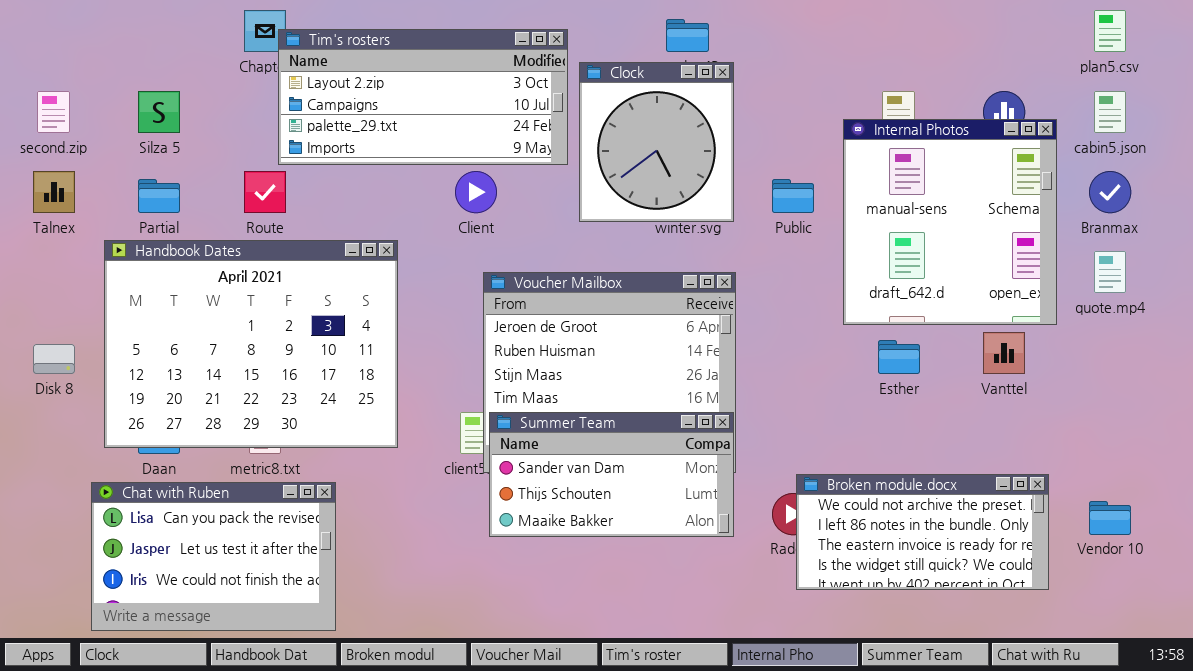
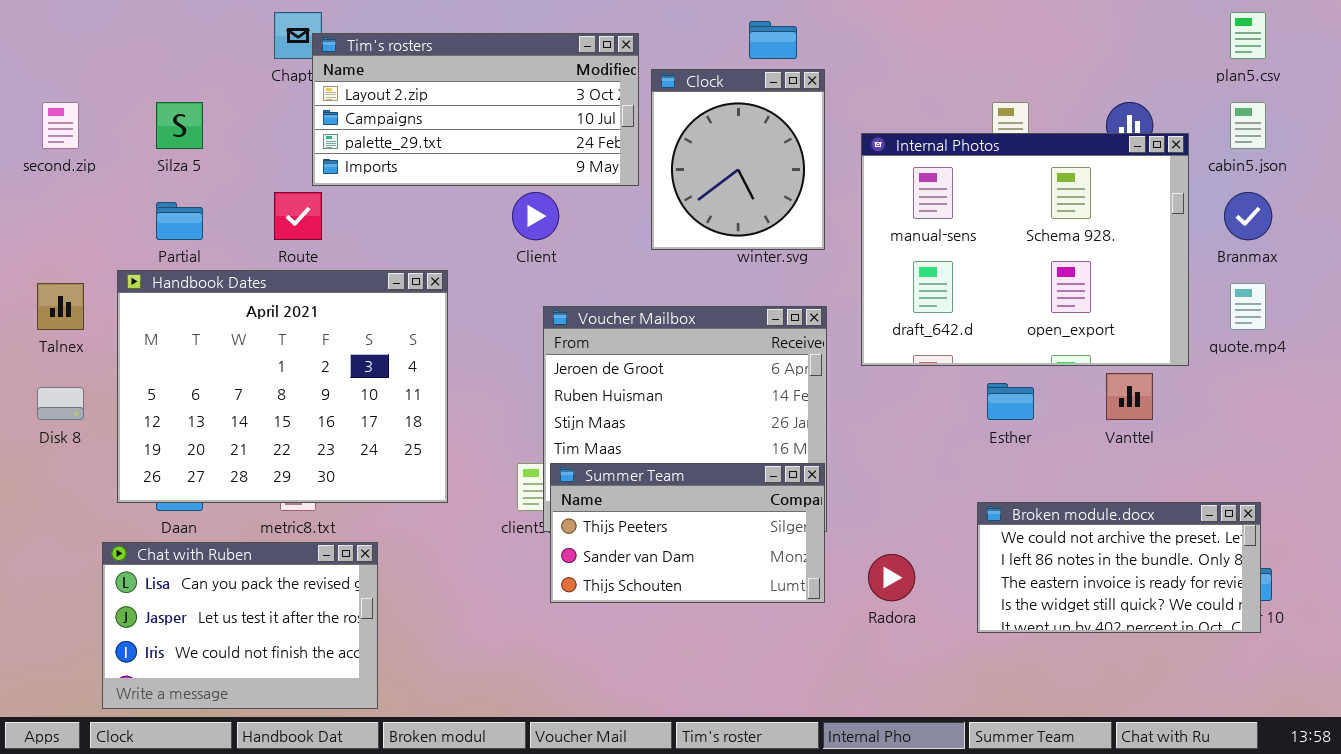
Internal Photos: [843,119,1057,325] -> [861,133,1189,366], resized
Talnex: [33,171,75,213] -> [37,283,84,330], moved
Summer Team: [489,412,734,537] -> [550,463,825,603], scrolled up 1 row
Broken module.docx: [796,474,1049,590] -> [977,502,1261,633], moved

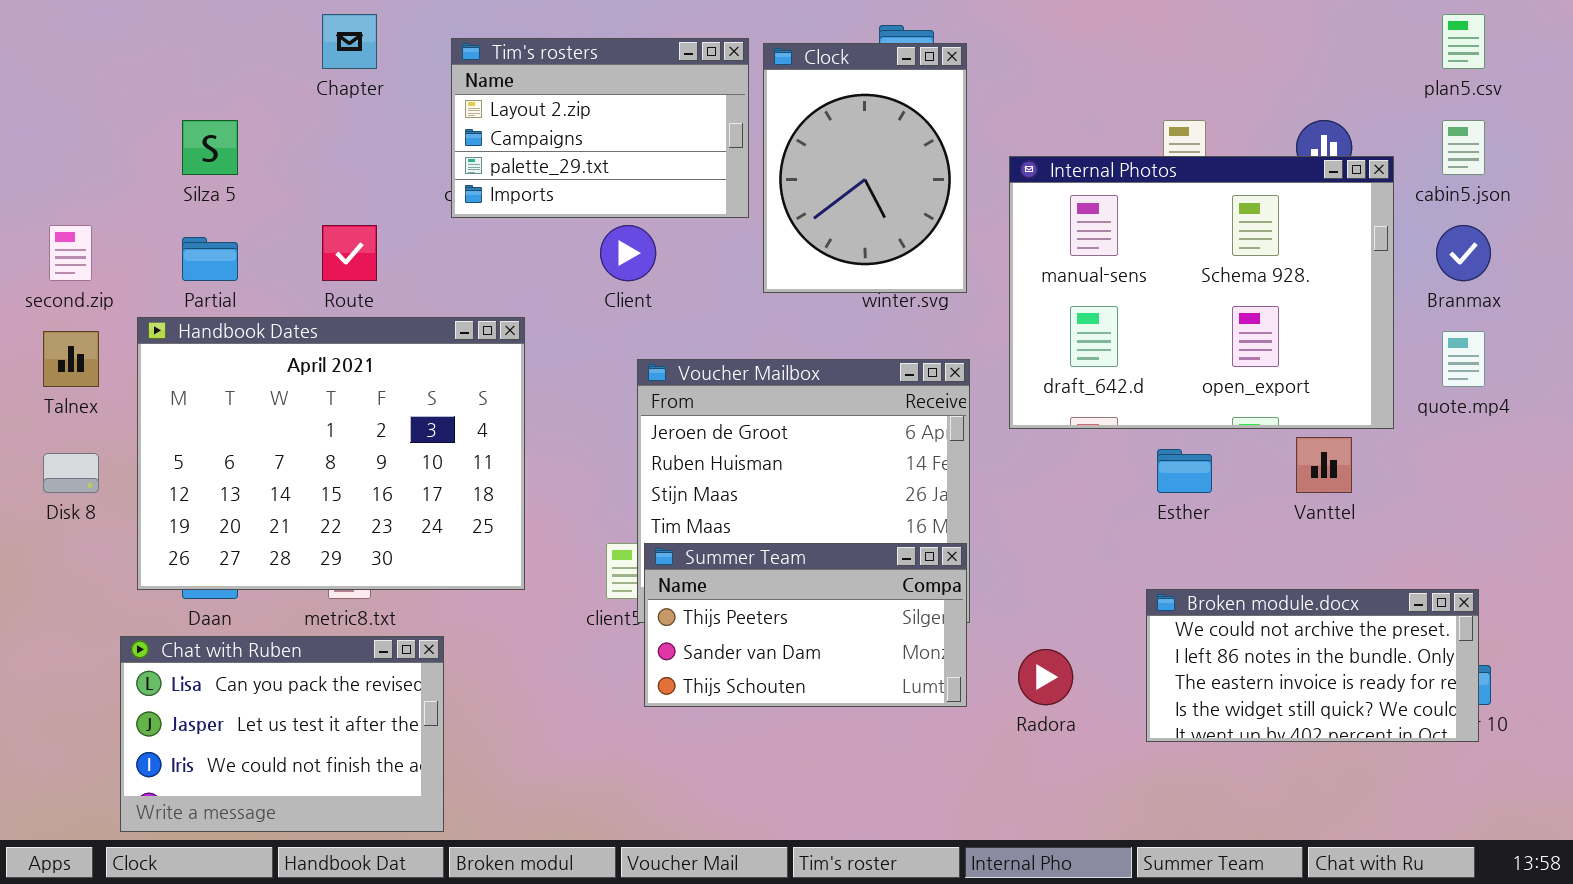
Tim's rosters: [312,33,639,186] -> [451,38,749,218], resized
Clock: [651,69,825,250] -> [763,43,967,293], resized
second.zip: [42,102,79,149] -> [49,225,92,281], moved

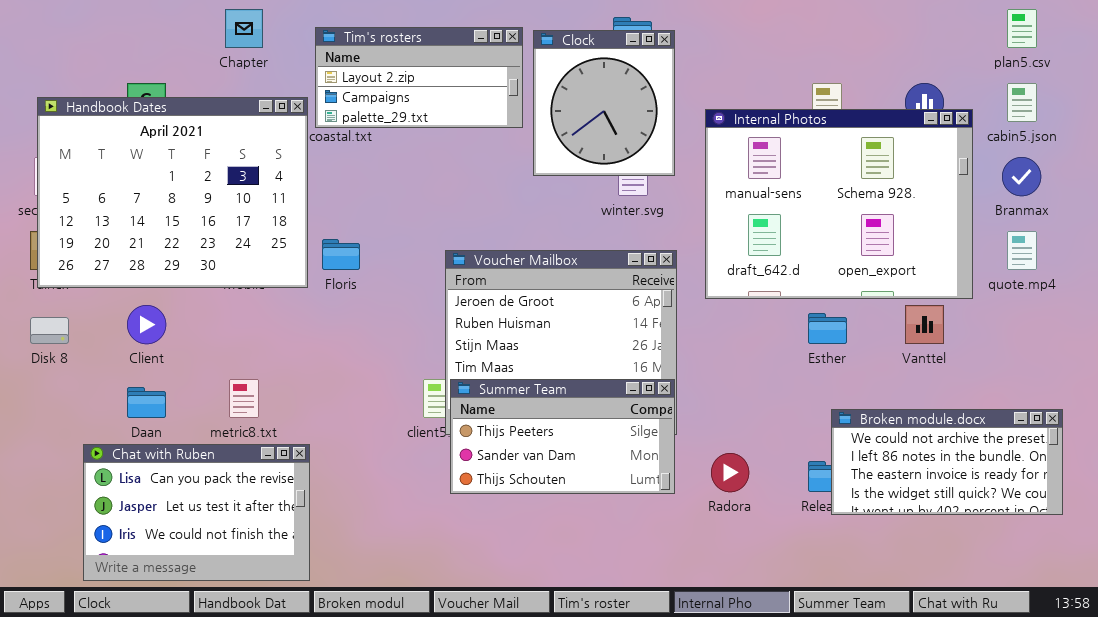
Tim's rosters: [451,38,749,218] -> [315,27,523,128], resized
Clock: [763,43,967,293] -> [533,30,675,176], resized
Client: [600,225,656,281] -> [127,305,166,344], moved
Handbook Dates: [137,317,525,590] -> [37,97,308,288], moved
Broken module.docx: [1146,589,1479,742] -> [831,409,1063,515], moved

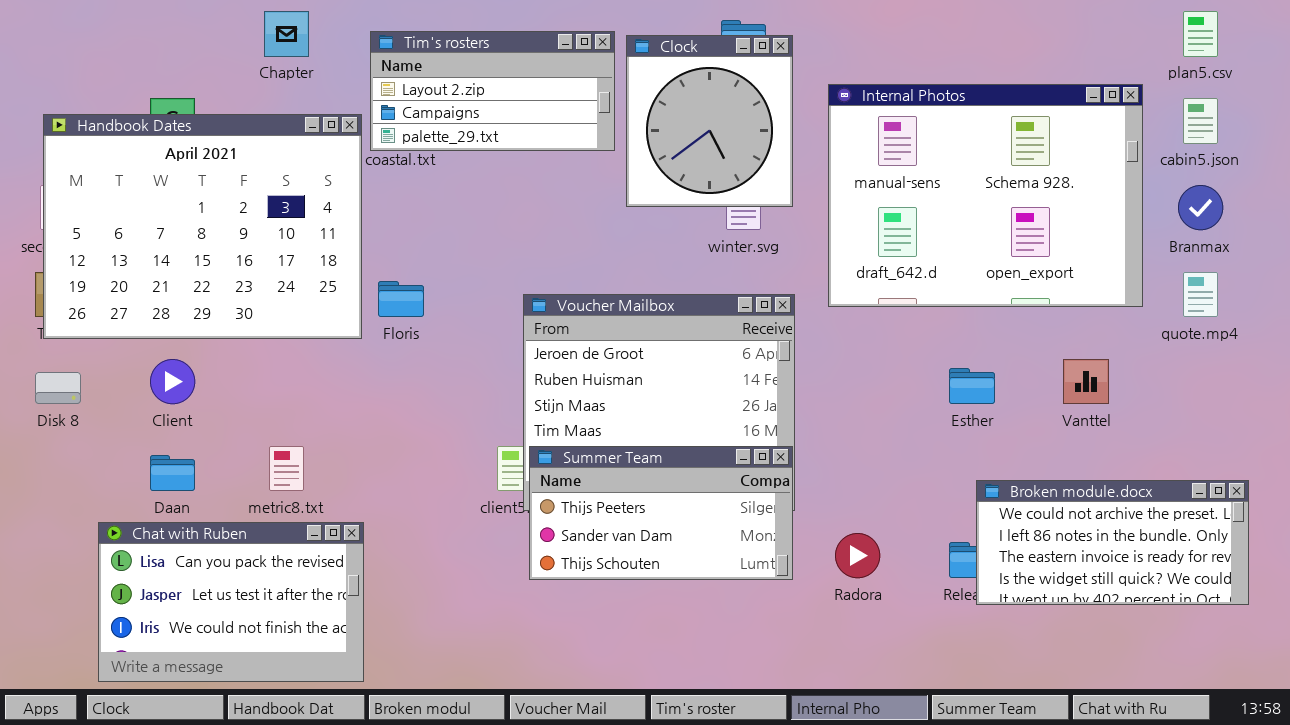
Internal Photos: [705,109,973,299] -> [828,84,1143,307], moved

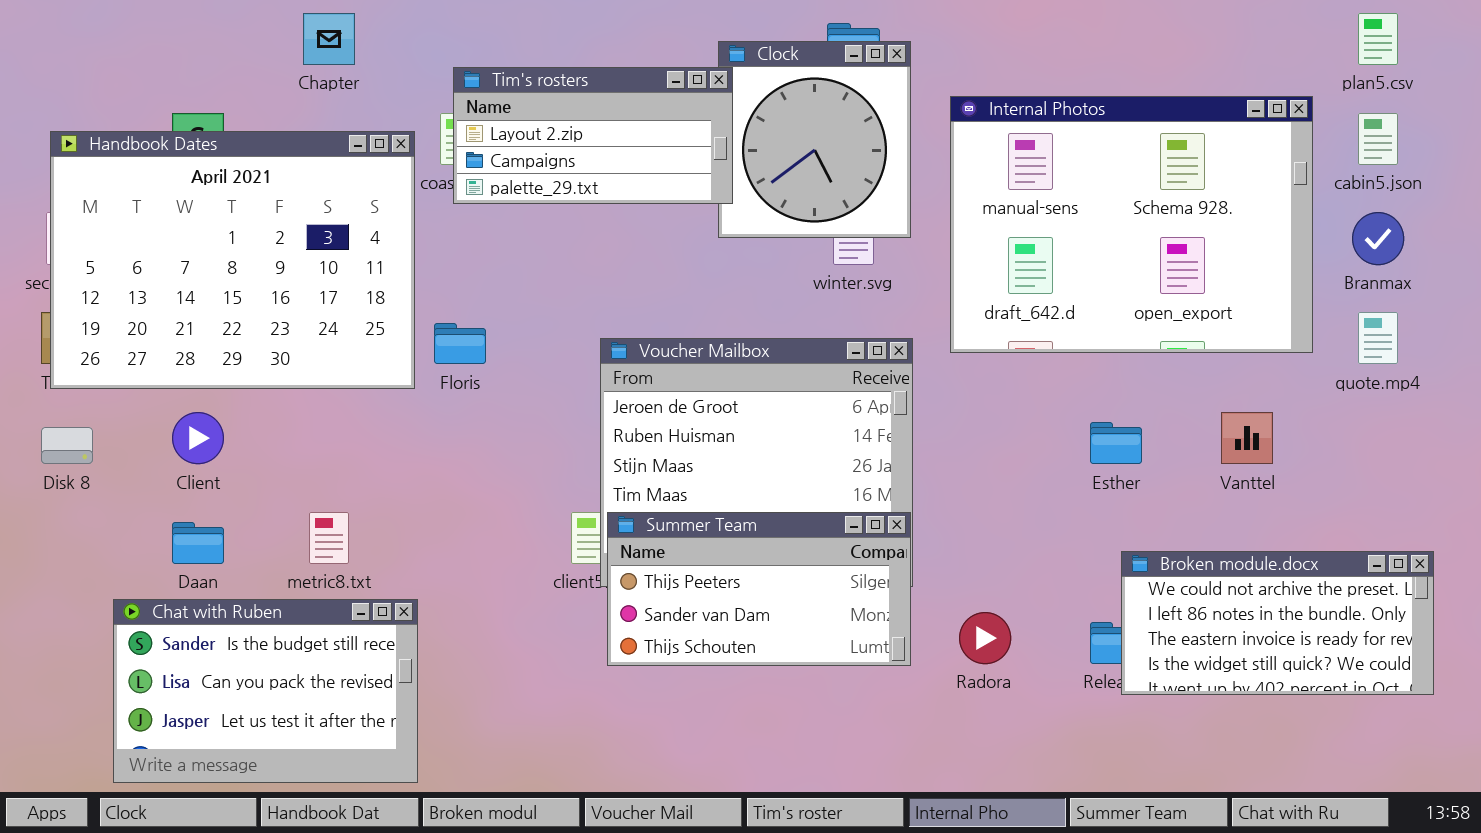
Tim's rosters: [370,31,615,151] -> [453,67,733,204], moved
Chat with Ruben: [98,522,364,682] -> [113,599,418,783], scrolled up 1 row

